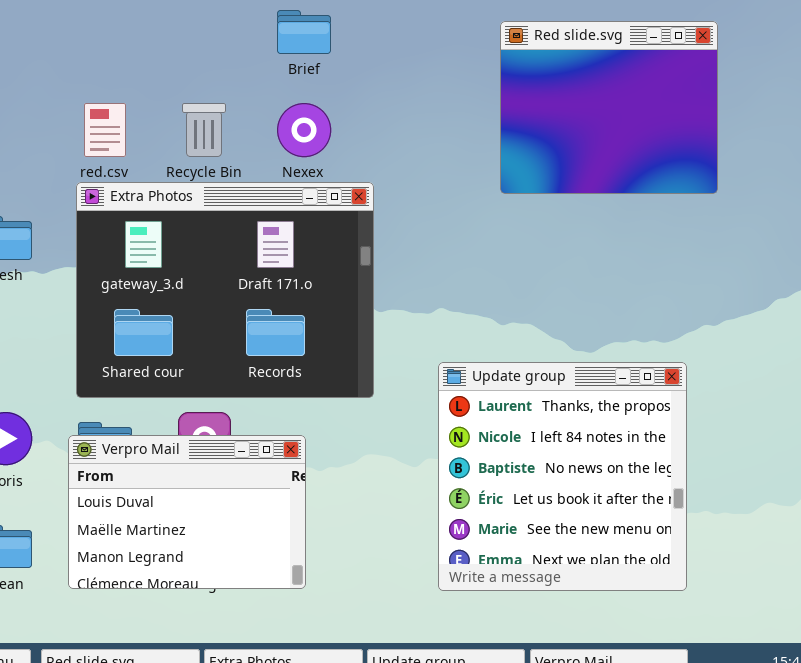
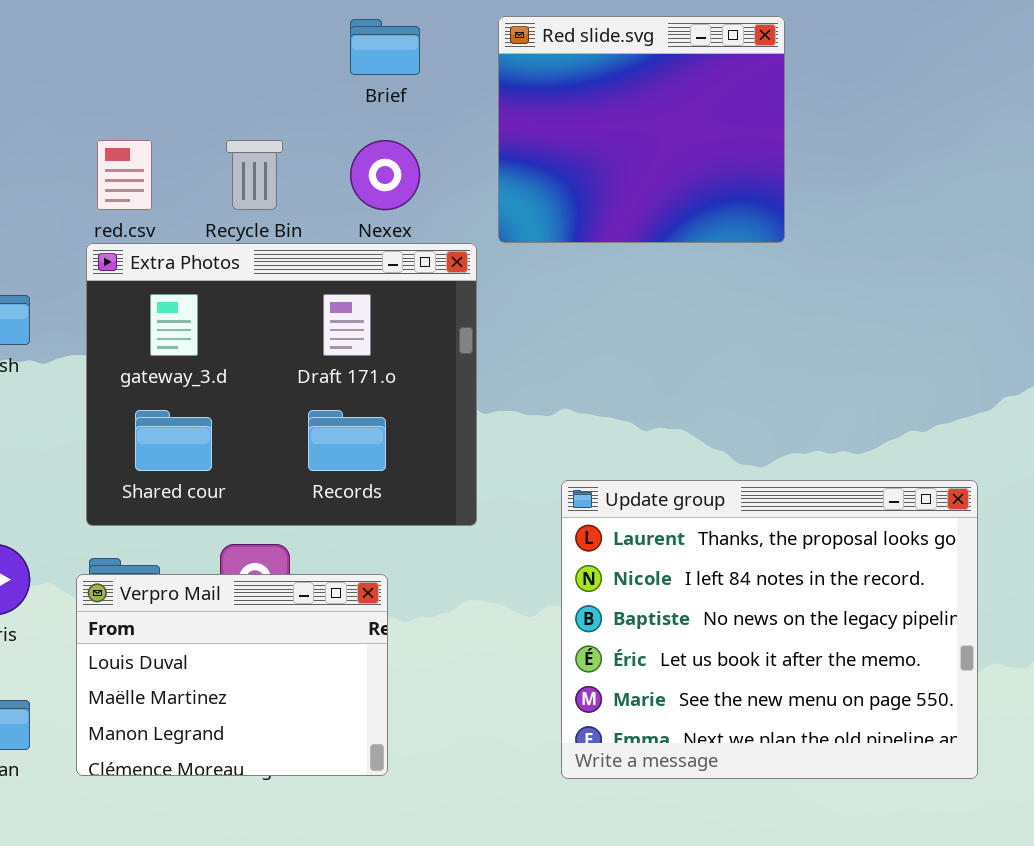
Red slide.svg: [500,21,718,194] -> [498,16,785,243], moved
Update group: [438,362,687,591] -> [561,480,978,779], resized

